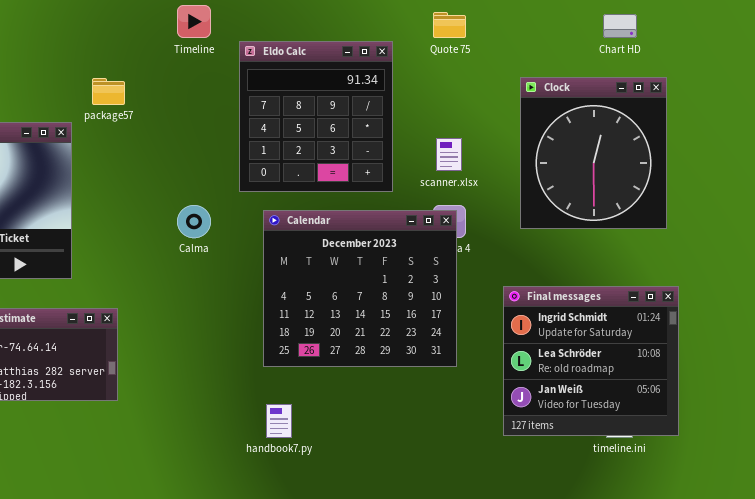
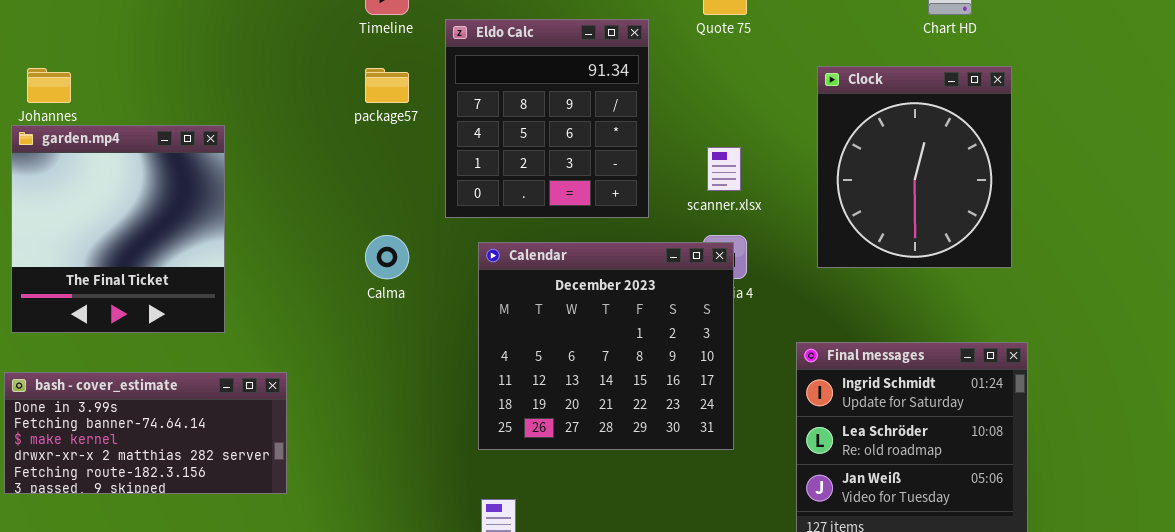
package57: [92,78,125,105] -> [365,68,409,103], moved

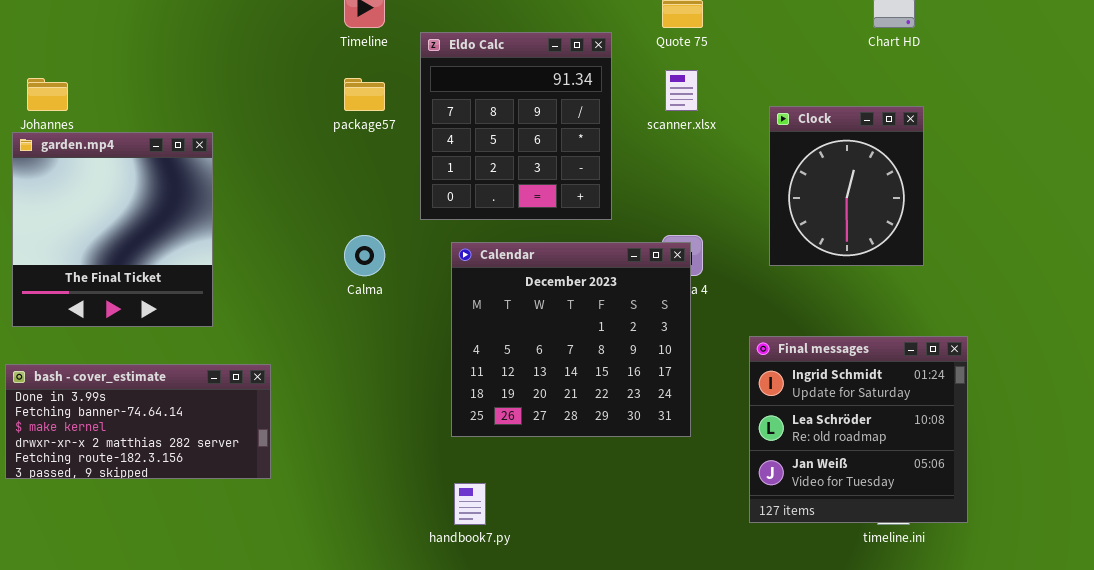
Clock: [817,66,1012,268] -> [769,106,924,266], resized
scanner.xlsx: [707,147,741,191] -> [665,70,698,111], moved

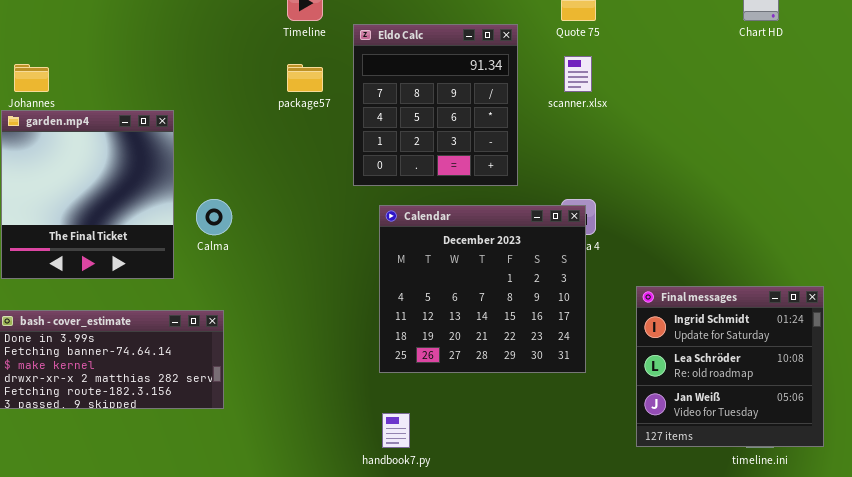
Clock: [769,106,924,266] -> none, closed
Calma: [344,235,385,276] -> [196,199,232,235], moved

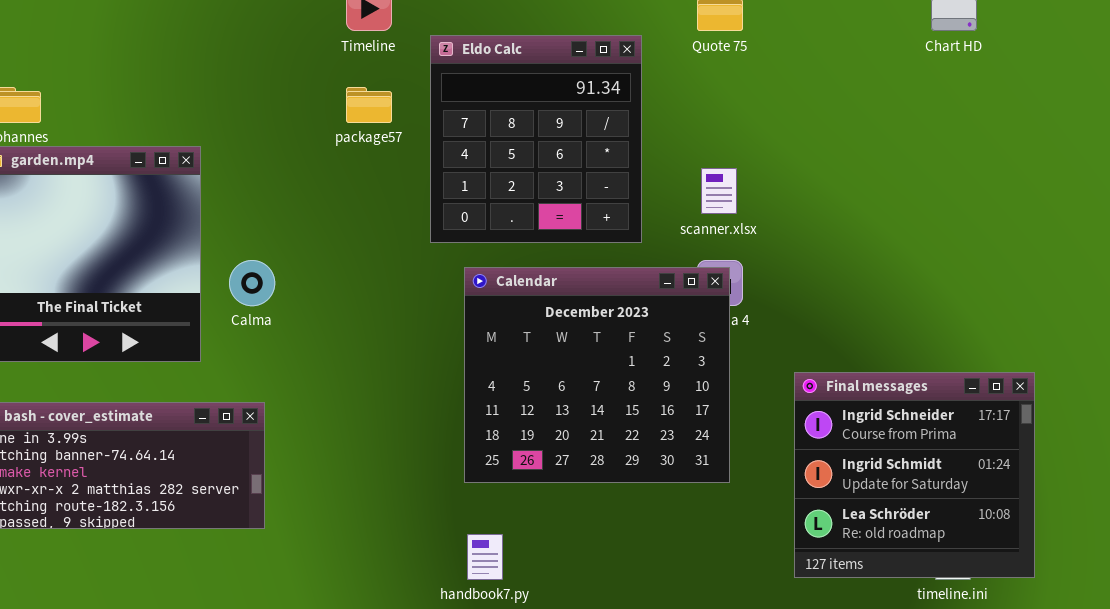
scanner.xlsx: [564,56,592,92] -> [701,168,737,214], moved
Final messages: [636,286,824,447] -> [794,372,1035,578], scrolled up 1 row

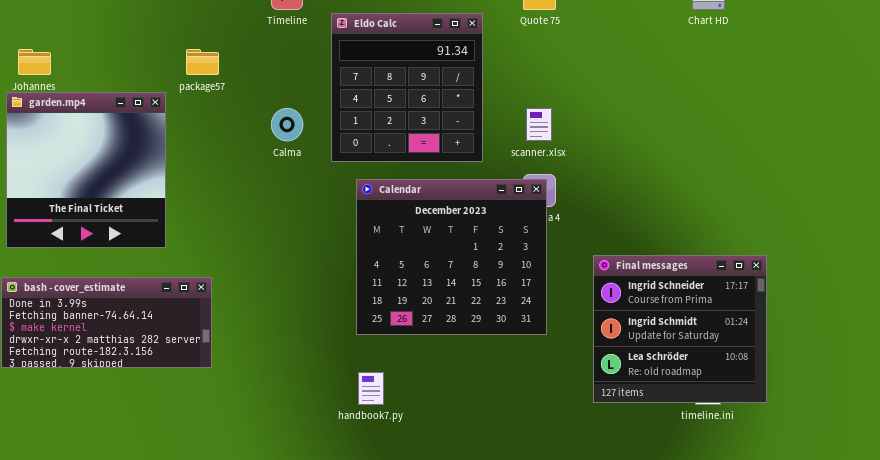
package57: [346,87,392,123] -> [186,49,219,75], moved
Calma: [229,260,275,306] -> [271,108,303,141], moved

